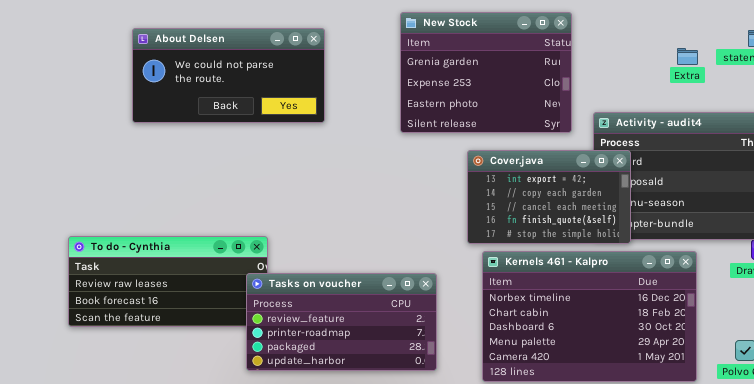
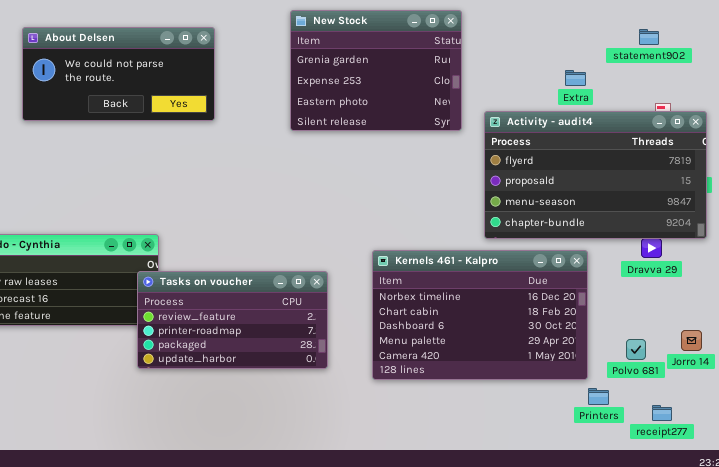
Extra: [677,48,698,65] -> [565,70,586,86], moved
Cover.java: [467,150,631,244] -> none, closed

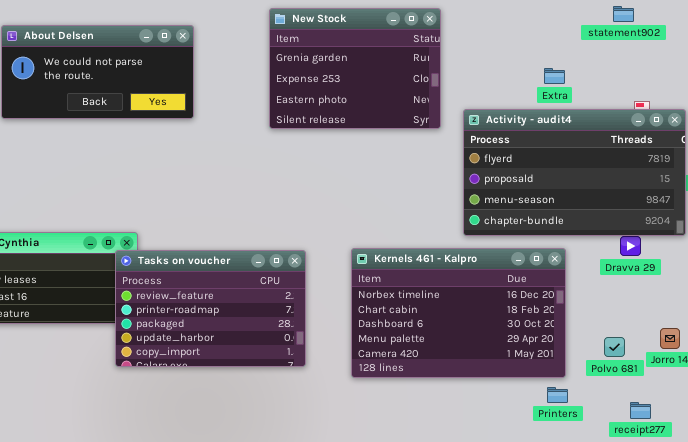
statement902: [639,29,659,45] -> [613,6,634,22], moved
Tasks on voucher: [137,271,328,369] -> [115,250,306,367], resized
Printers: [588,388,609,405] -> [547,387,568,403], moved

